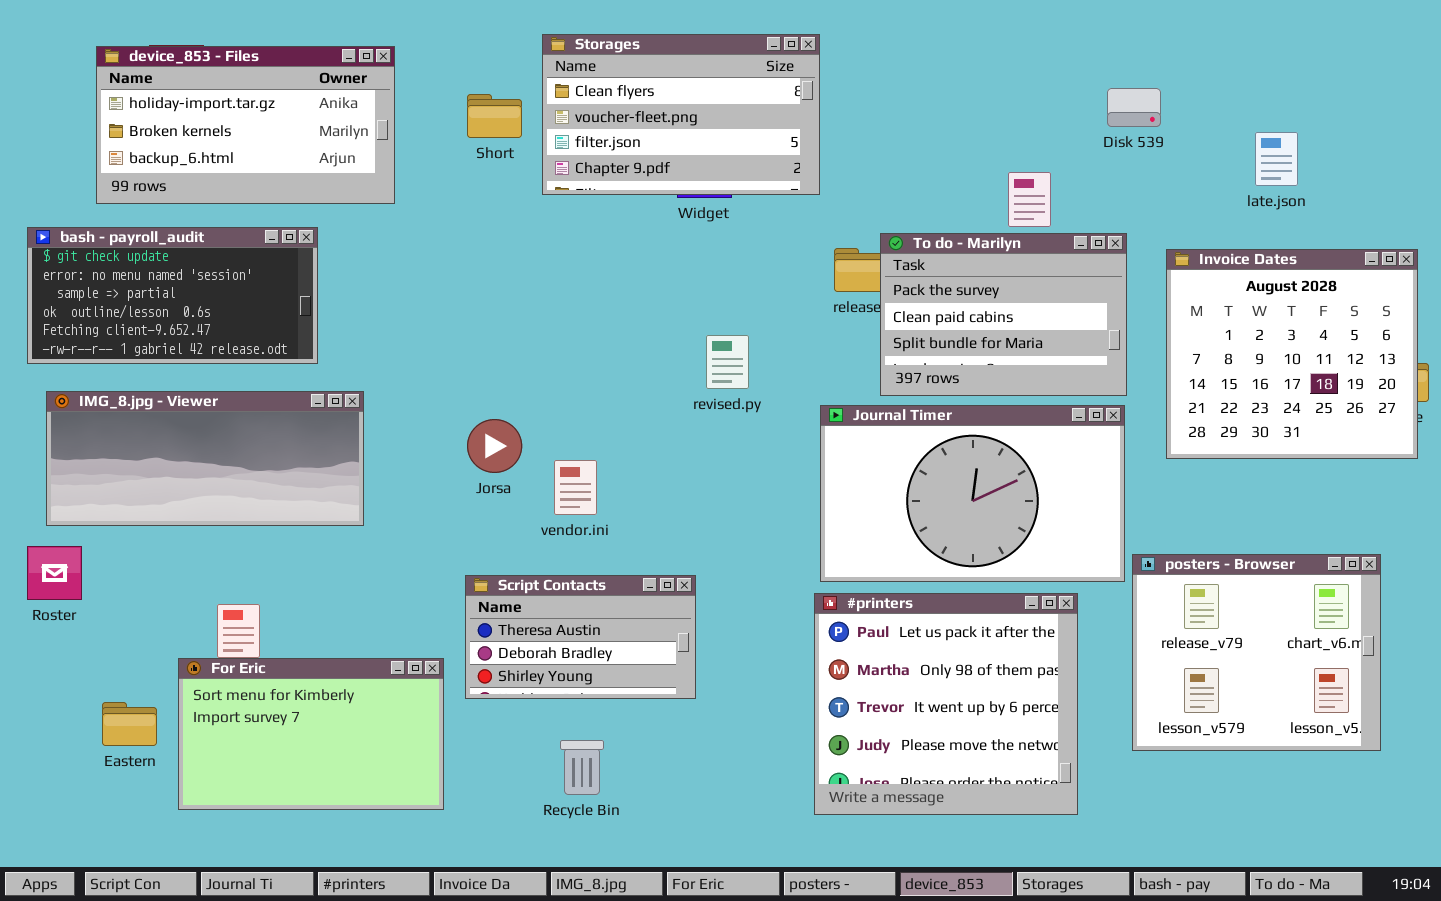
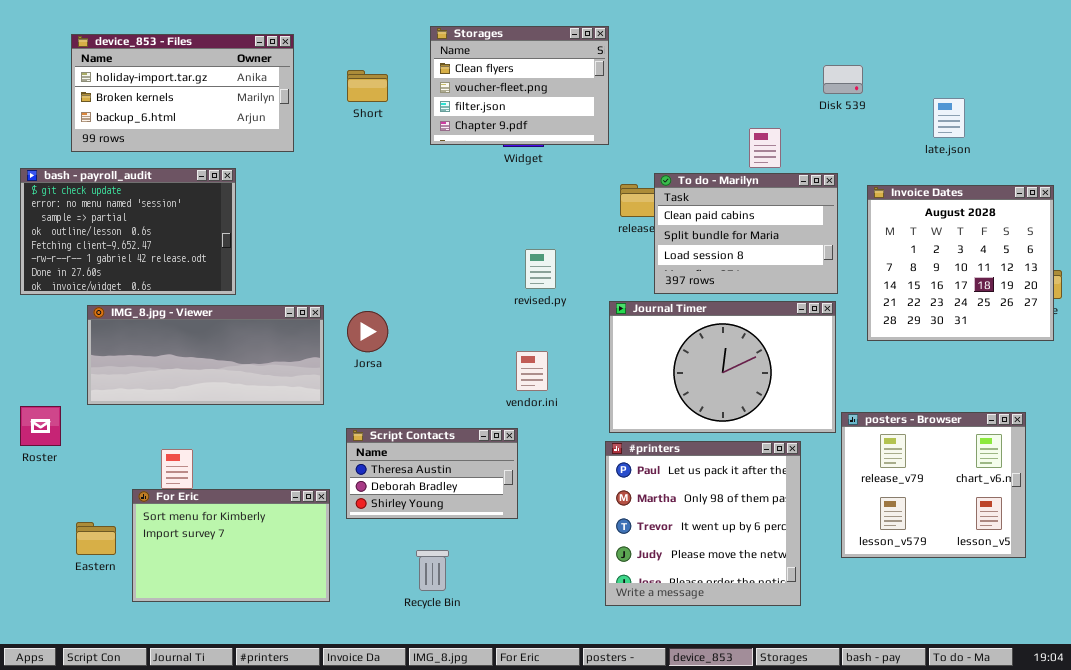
Storages: [542,34,820,195] -> [430,26,609,145], resized
bash - payroll_audit: [27,227,318,364] -> [20,168,236,295], resized
To do - Marilyn: [880,233,1127,396] -> [654,173,838,294], scrolled down 1 row
IMG_8.jpg - Viewer: [46,391,364,526] -> [87,305,324,405], moved
vendor.ini: [554,460,597,515] -> [516,351,548,391], moved

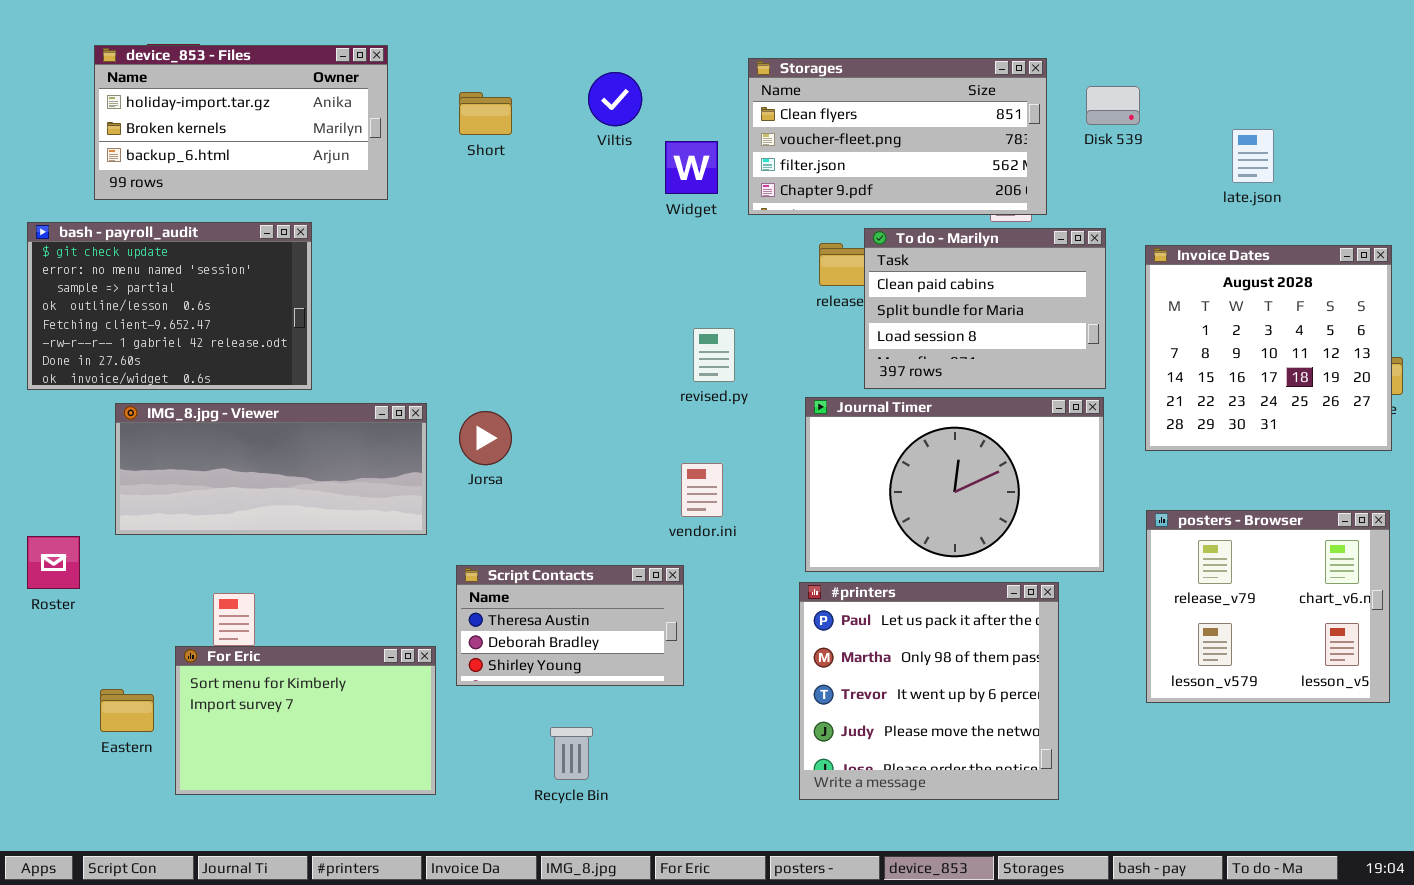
Storages: [430,26,609,145] -> [748,58,1047,215], moved, resized
posters - Browser: [841,412,1026,558] -> [1146,510,1390,703], moved

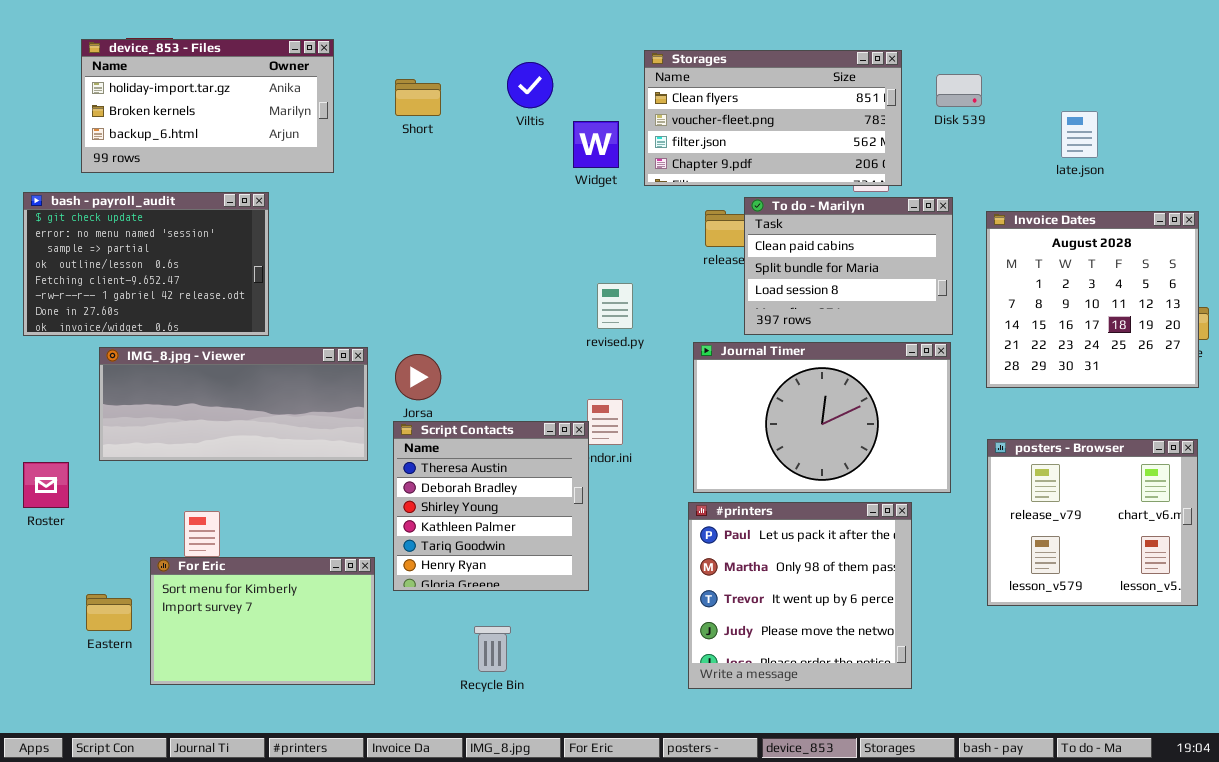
Script Contacts: [456,565,684,686] -> [393,421,589,591], resized

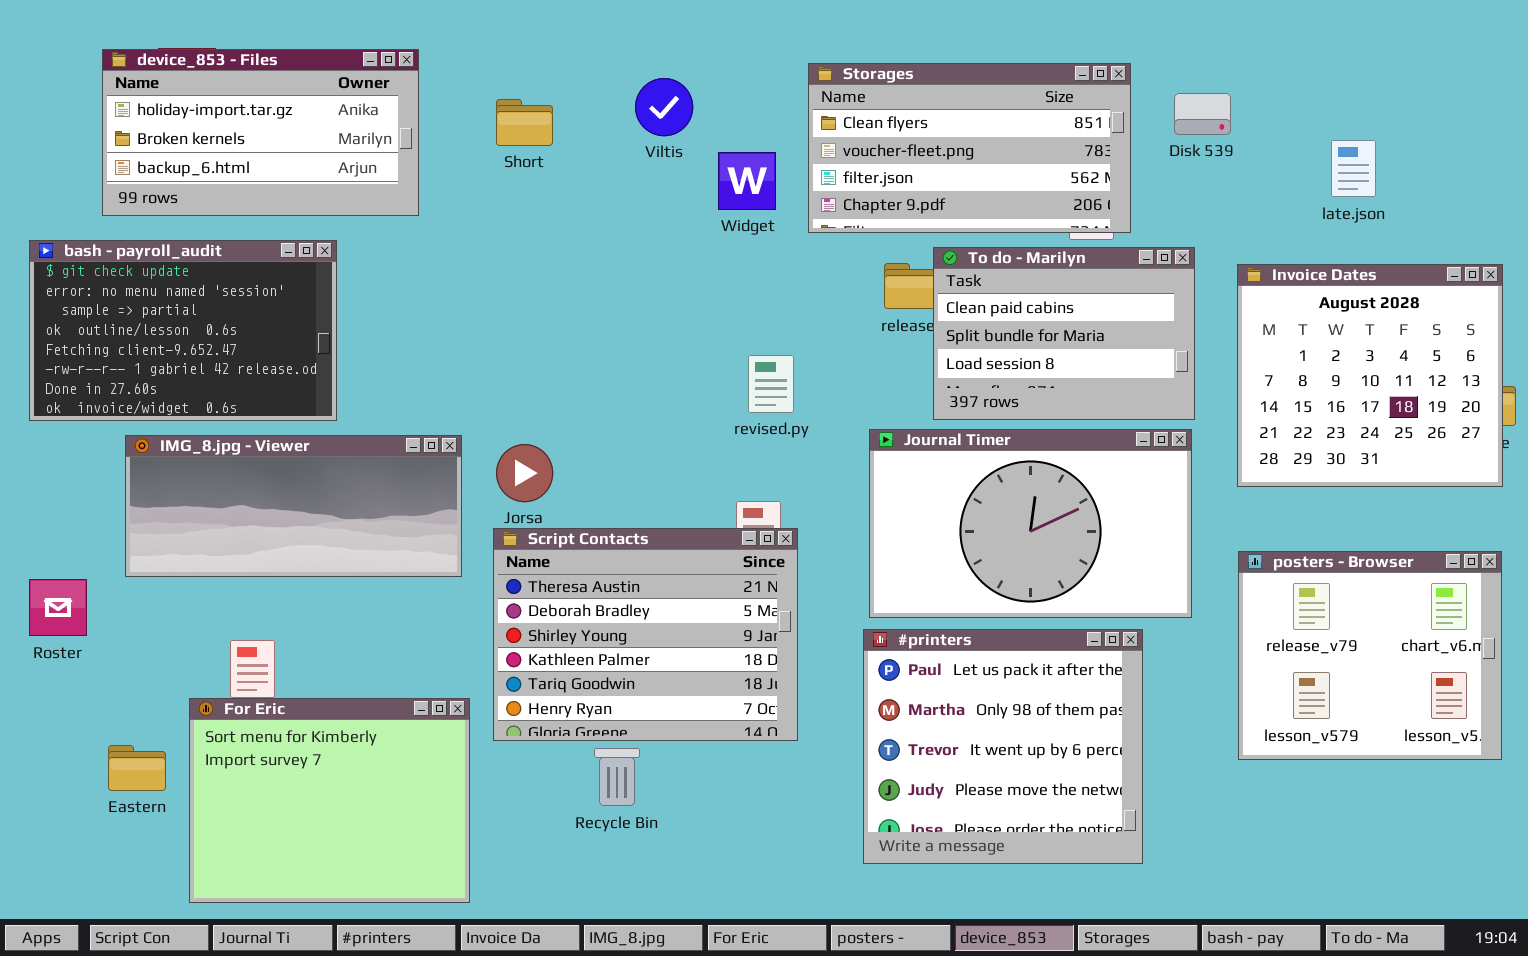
Script Contacts: [393,421,589,591] -> [493,528,798,741], resized
For Eric: [150,557,375,685] -> [189,698,470,903], resized
Recycle Bin: [474,626,511,672] -> [594,748,640,806], moved

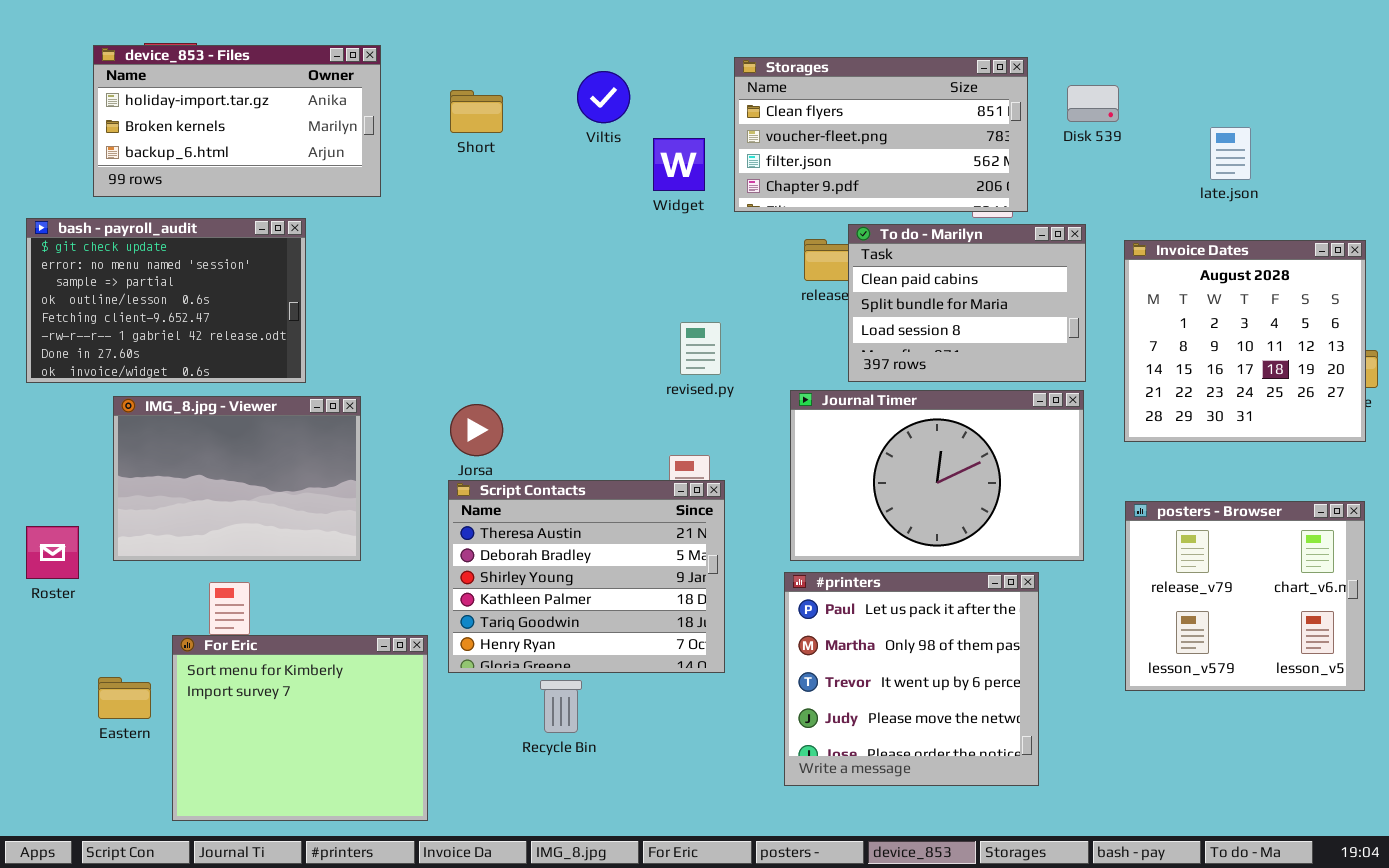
IMG_8.jpg - Viewer: [125,435,462,577] -> [113,396,361,561], resized

